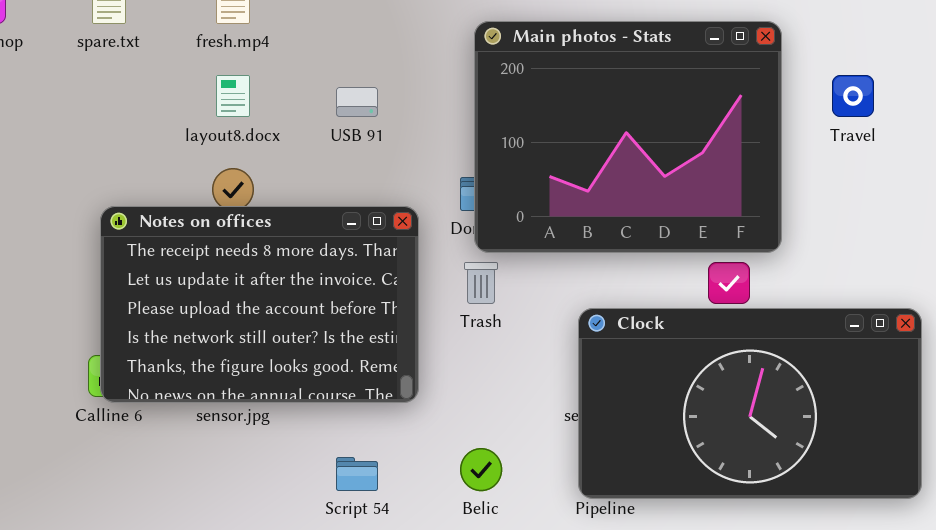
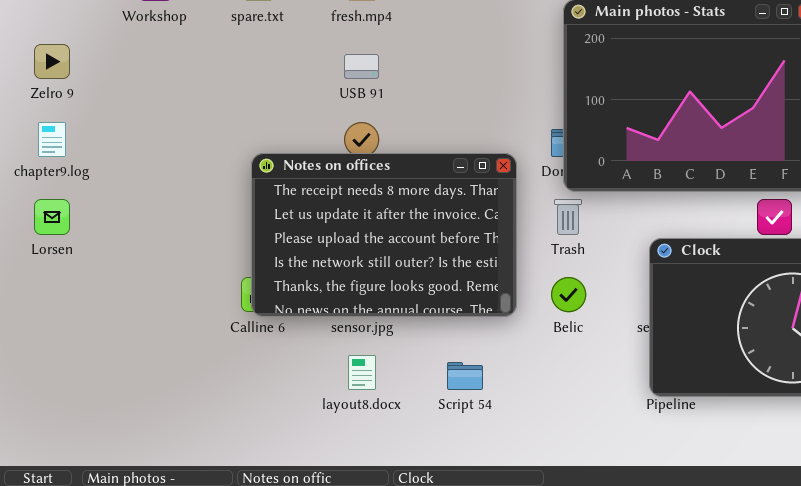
layout8.docx: [216,75,250,117] -> [348,355,376,390], moved
USB 91: [336,87,378,117] -> [344,54,379,79], moved
Belic: [460,448,502,491] -> [551,277,586,312], moved

